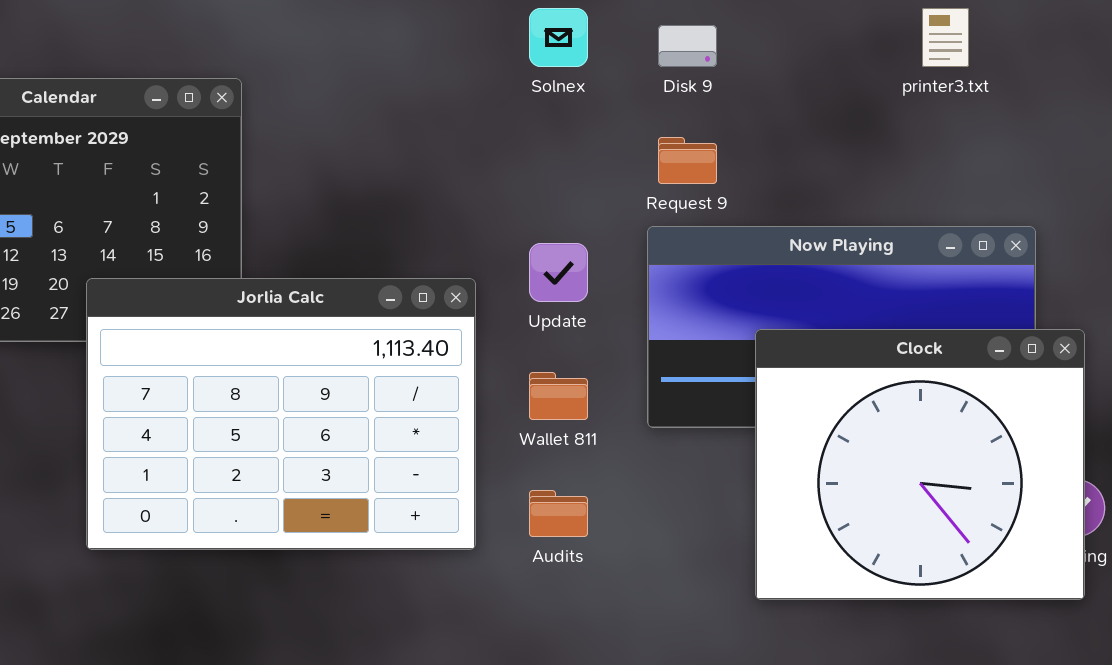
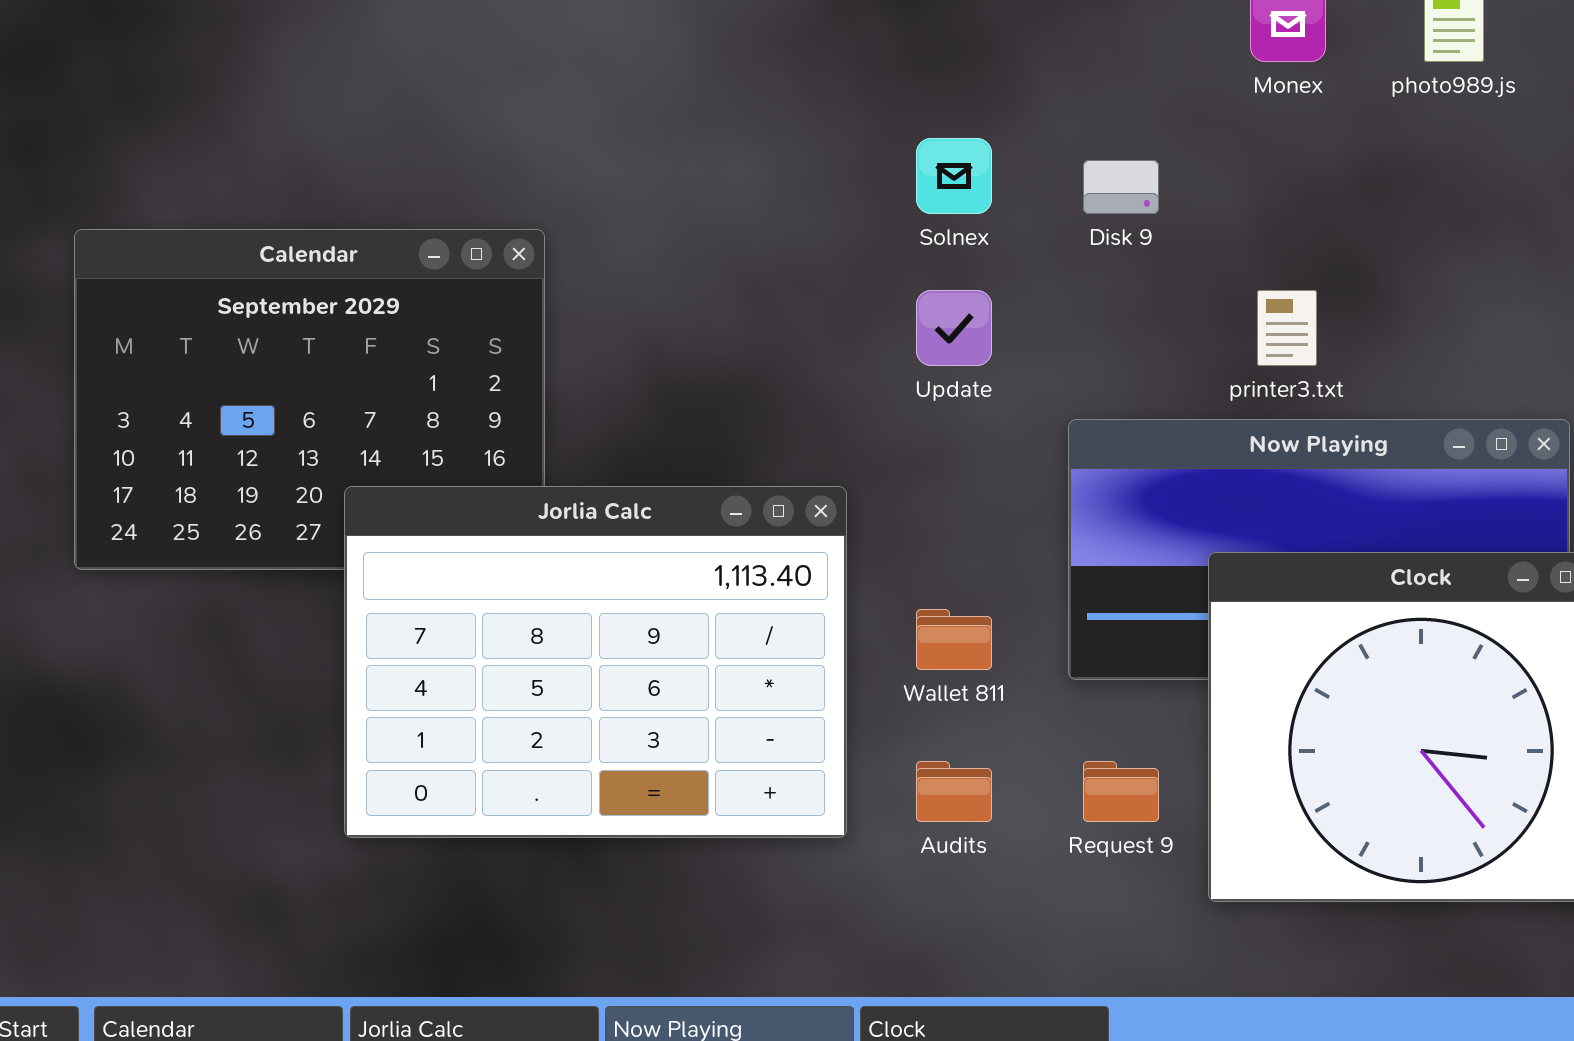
printer3.txt: [922,8,969,67] -> [1257,290,1317,366], moved
Request 9: [658,137,717,184] -> [1083,761,1159,822], moved
Update: [529,243,588,302] -> [916,290,992,366], moved

